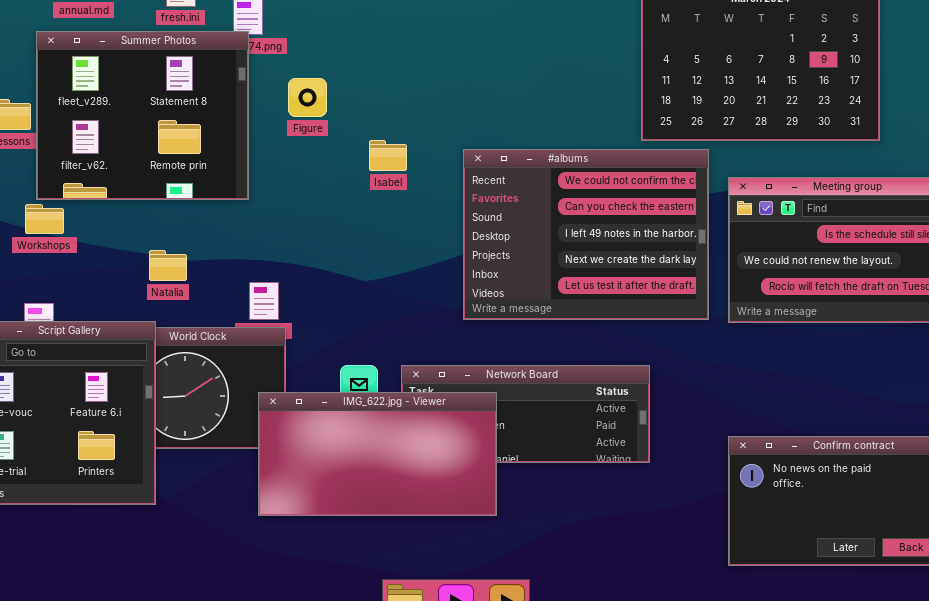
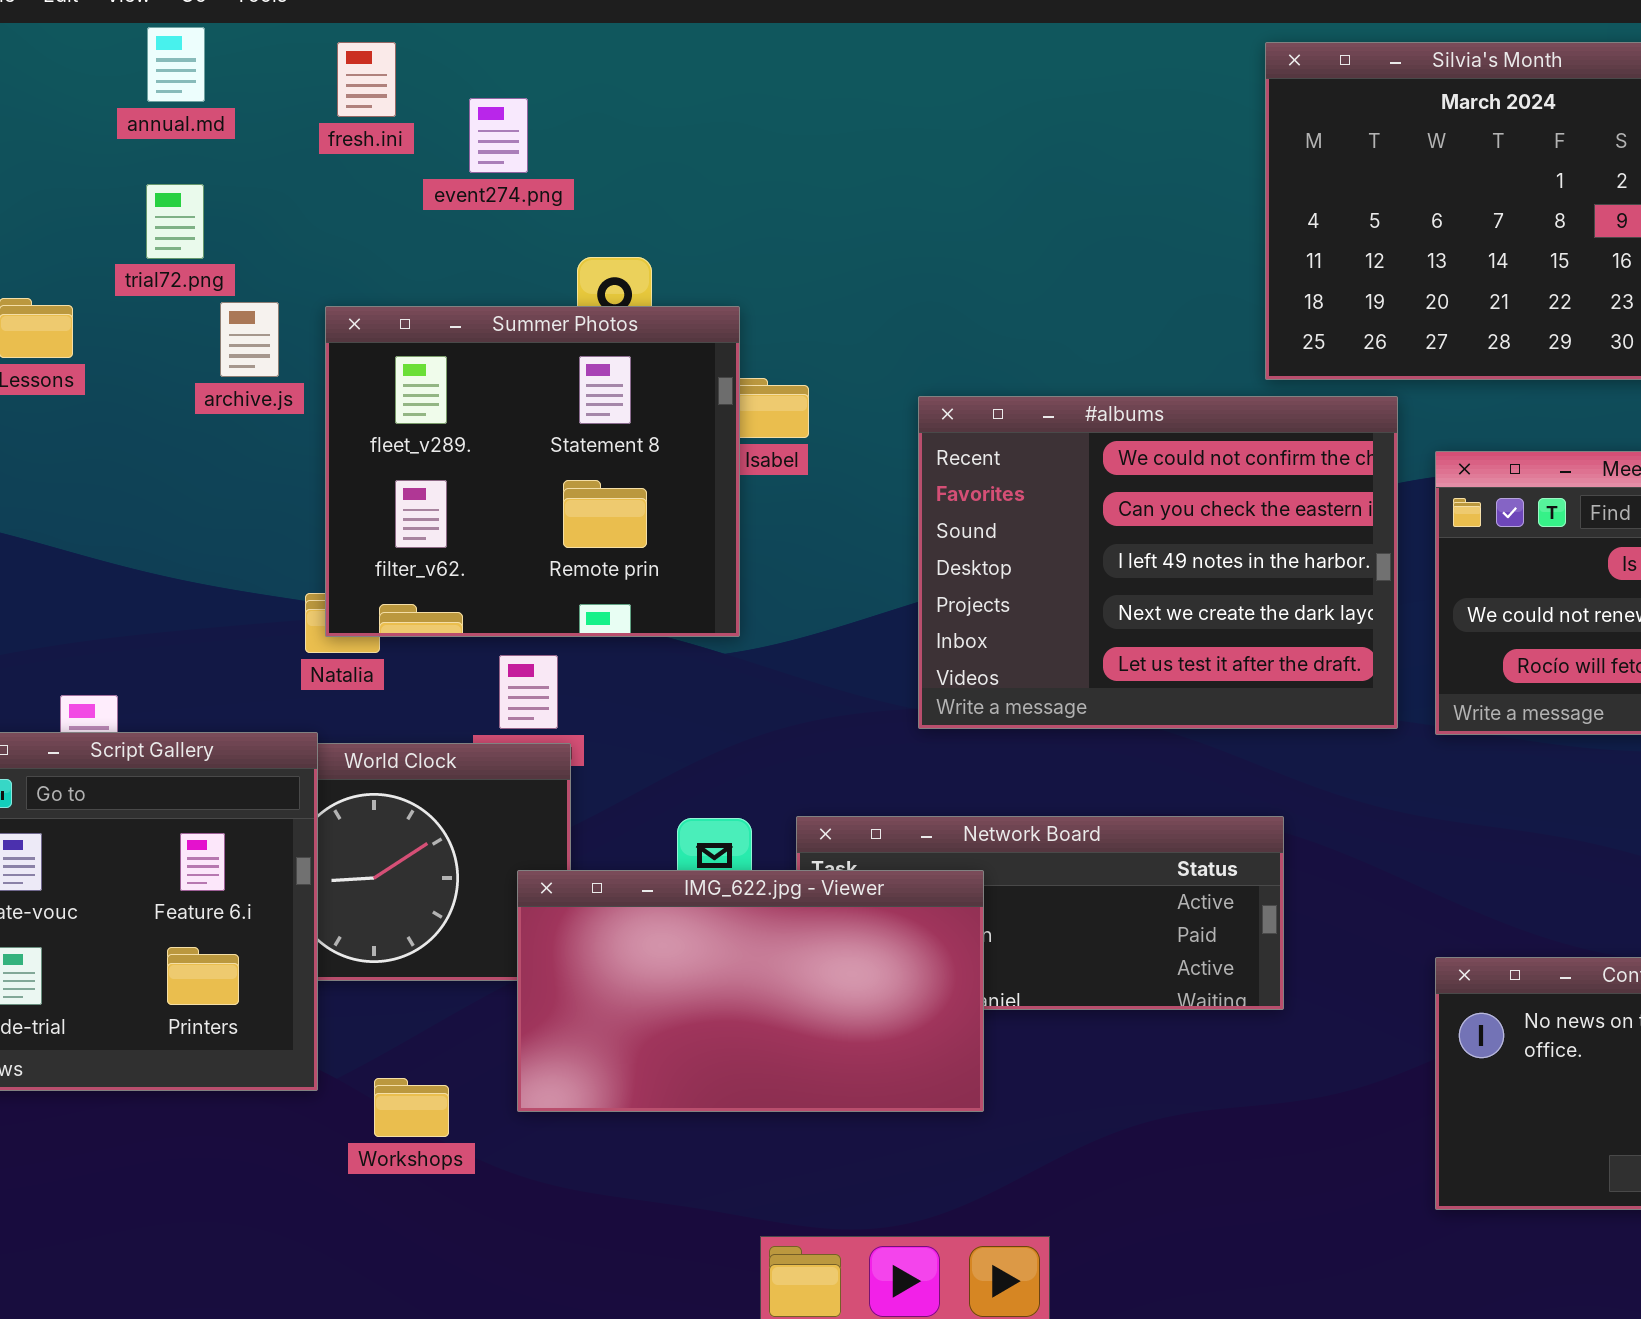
Summer Photos: [36,31,249,200] -> [325,306,740,637], moved
Workshops: [25,204,64,234] -> [374,1078,449,1137], moved

